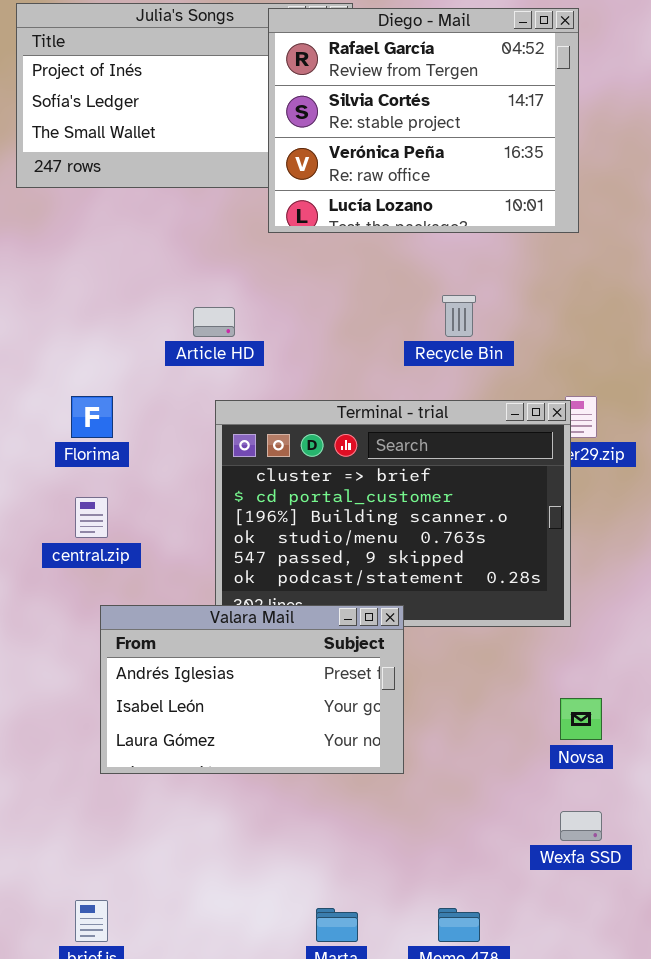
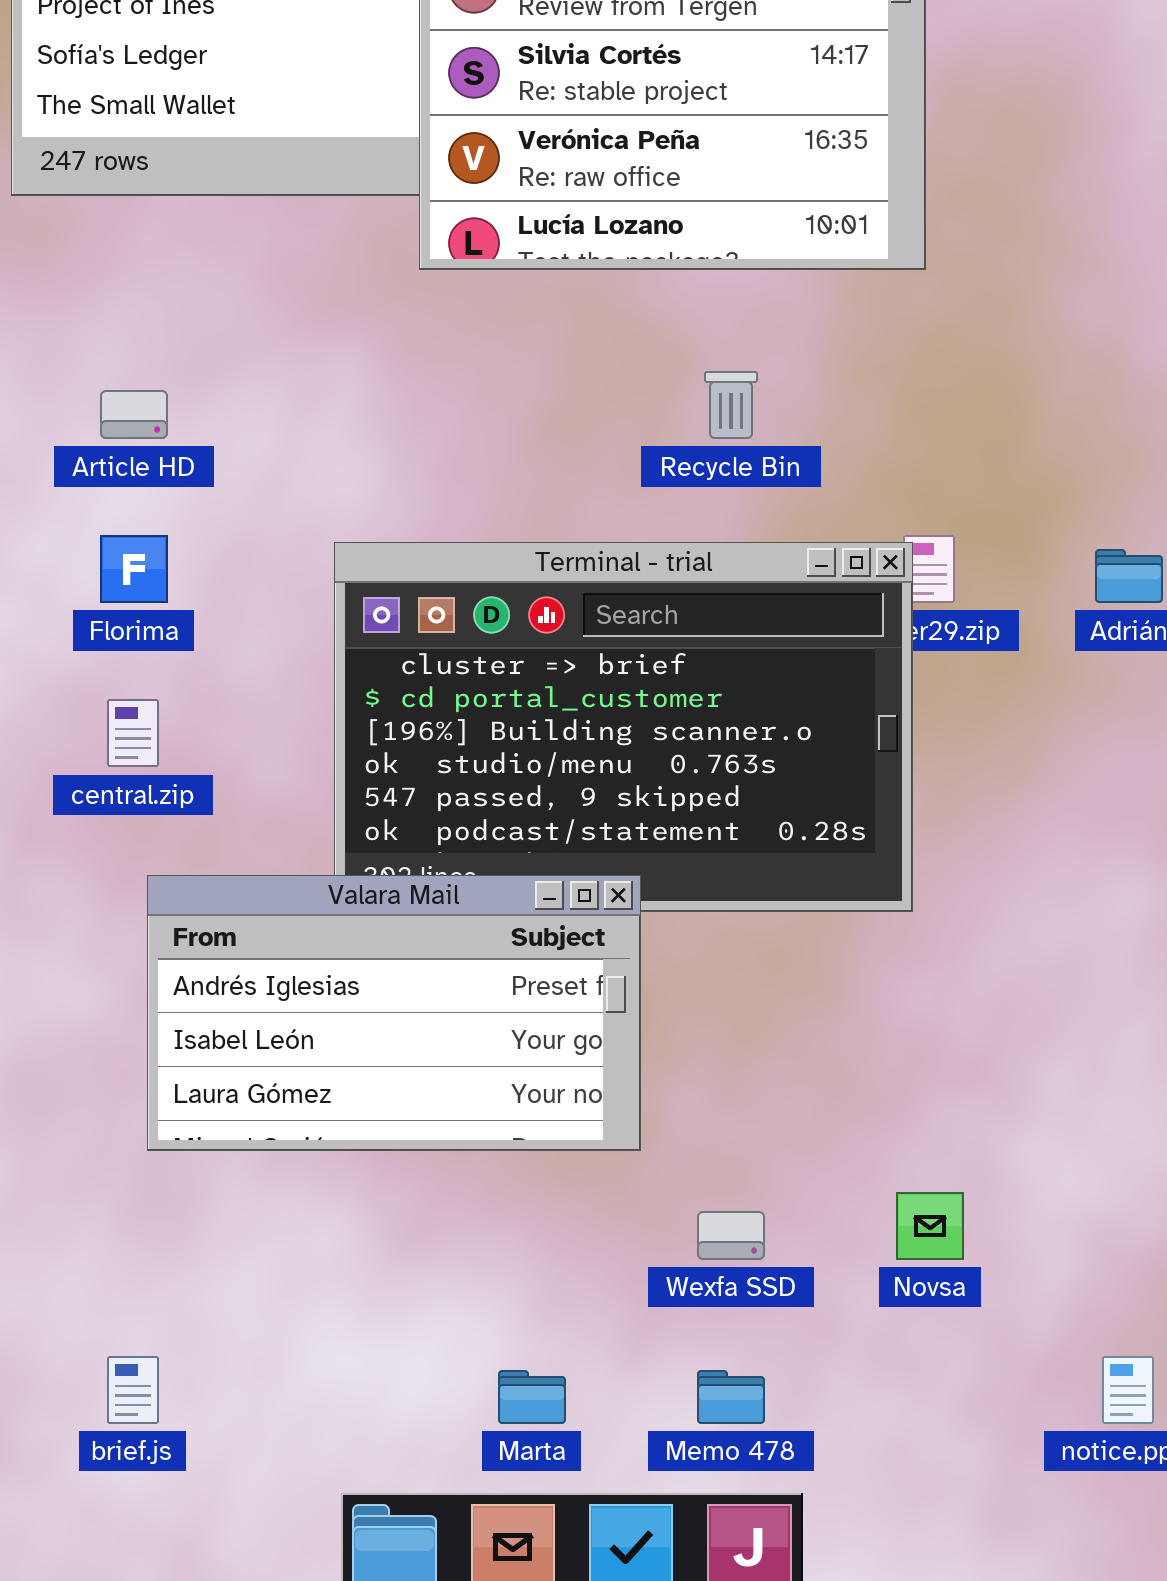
Article HD: [193,307,235,337] -> [100,390,168,439], moved
Novsa: [560,698,602,740] -> [896,1192,964,1260], moved
Wexfa SSD: [560,811,602,841] -> [697,1211,765,1260], moved

